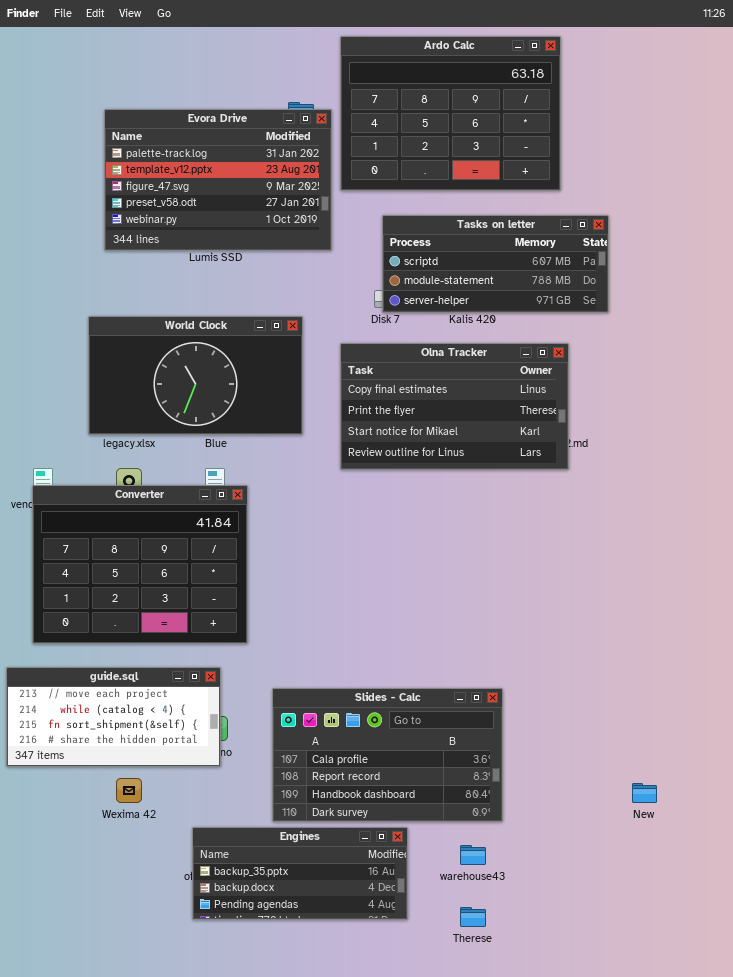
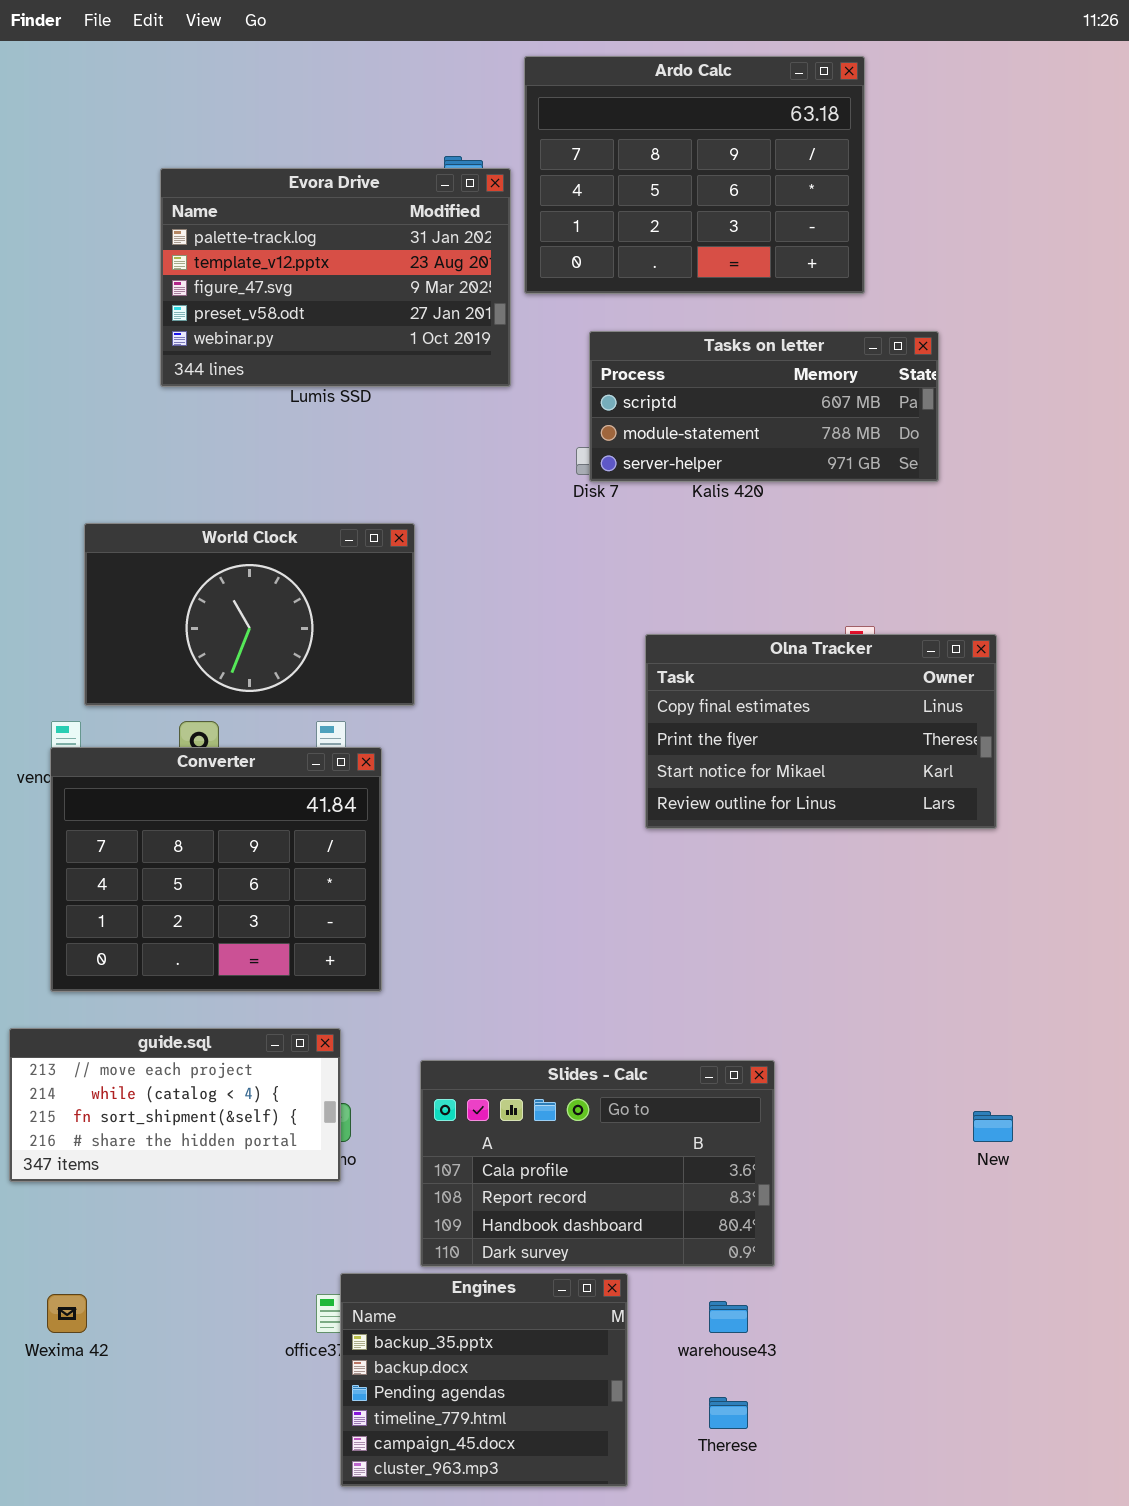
World Clock: [88,316,303,435] -> [84,523,415,706], moved
Olna Tracker: [340,343,569,470] -> [645,634,997,829], moved
Wexima 42: [116,778,142,803] -> [47,1294,87,1333], moved
New: [632,783,657,803] -> [973,1111,1013,1142], moved
Engines: [192,827,408,920] -> [340,1273,628,1487], resized

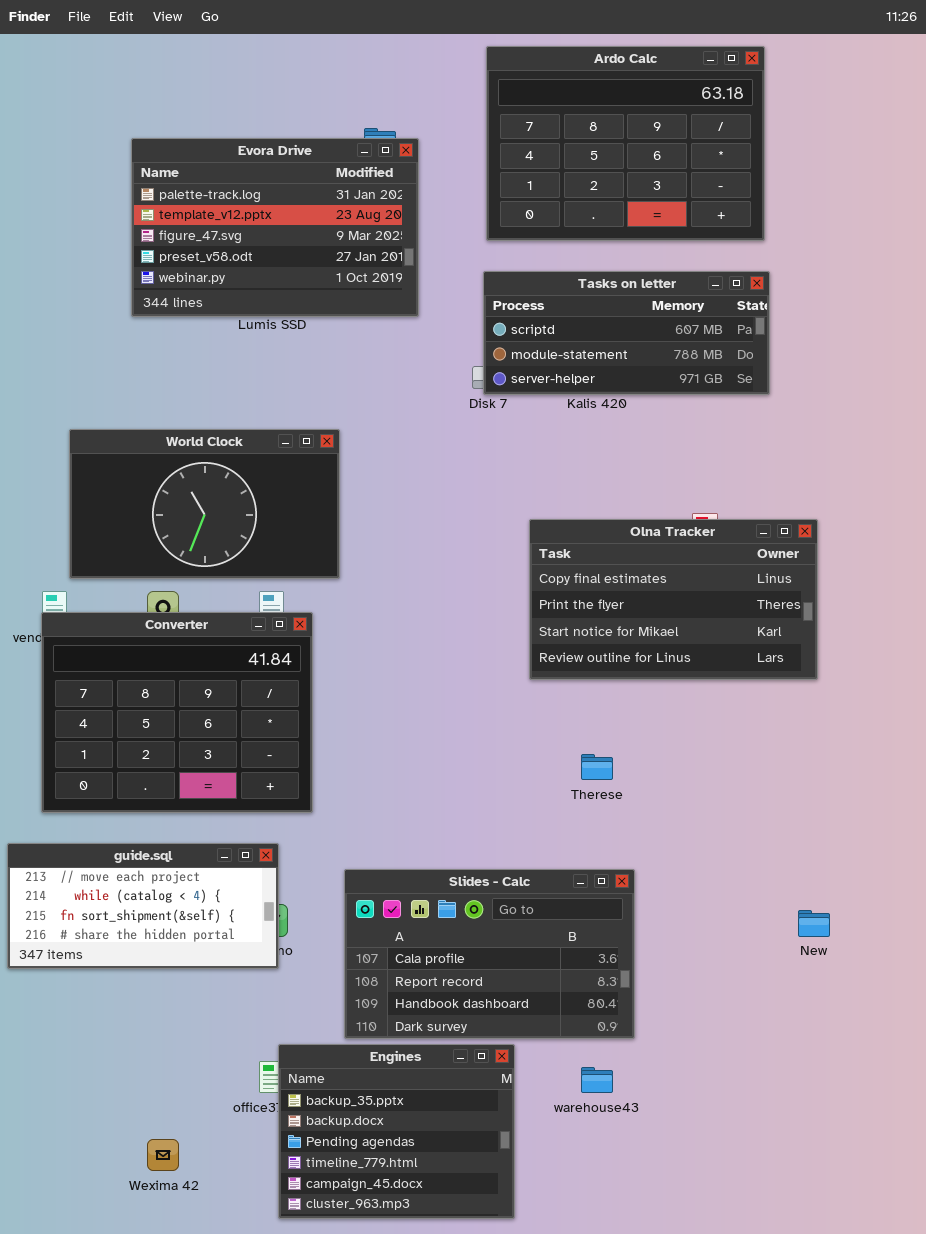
Ardo Calc: [524,56,865,294] -> [486,46,765,241], moved
Wexima 42: [47,1294,87,1333] -> [147,1139,179,1171], moved
Therese: [709,1397,748,1429] -> [581,754,613,780], moved

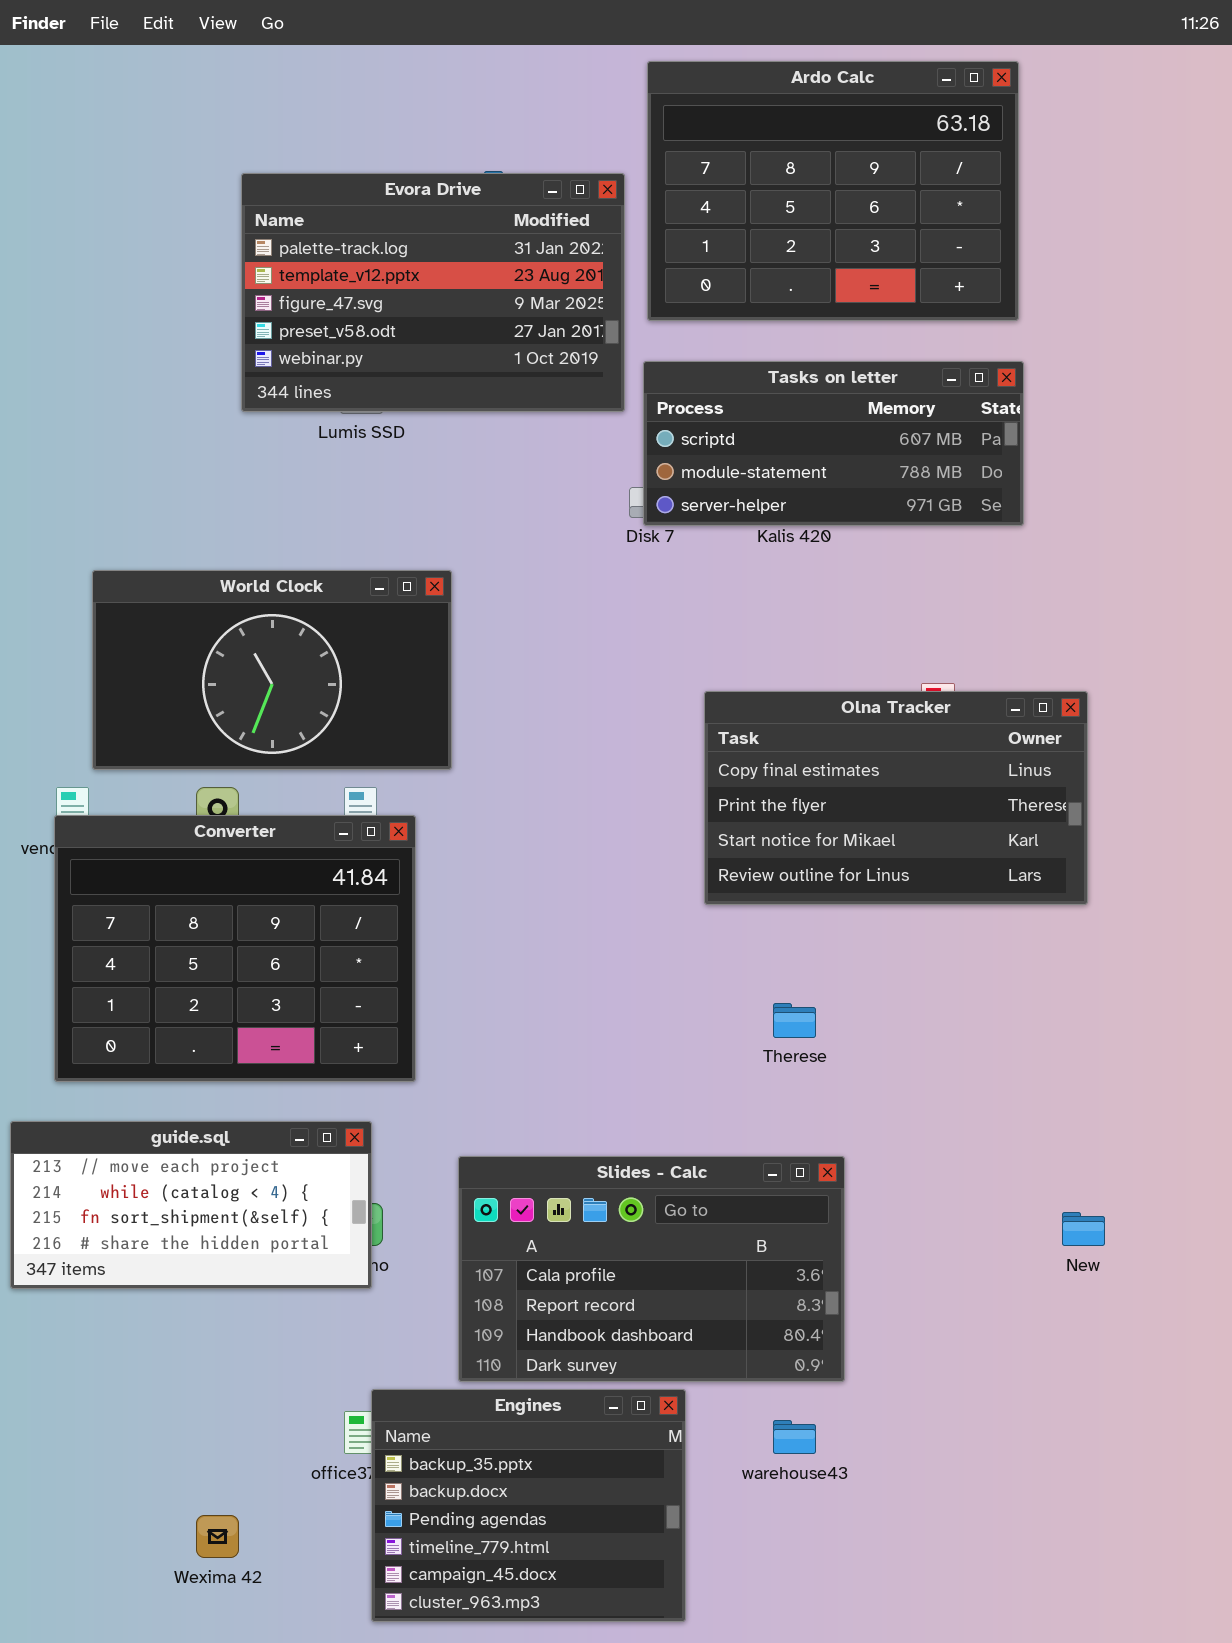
Evora Drive: [131,138,419,317] -> [241,173,625,412], moved

